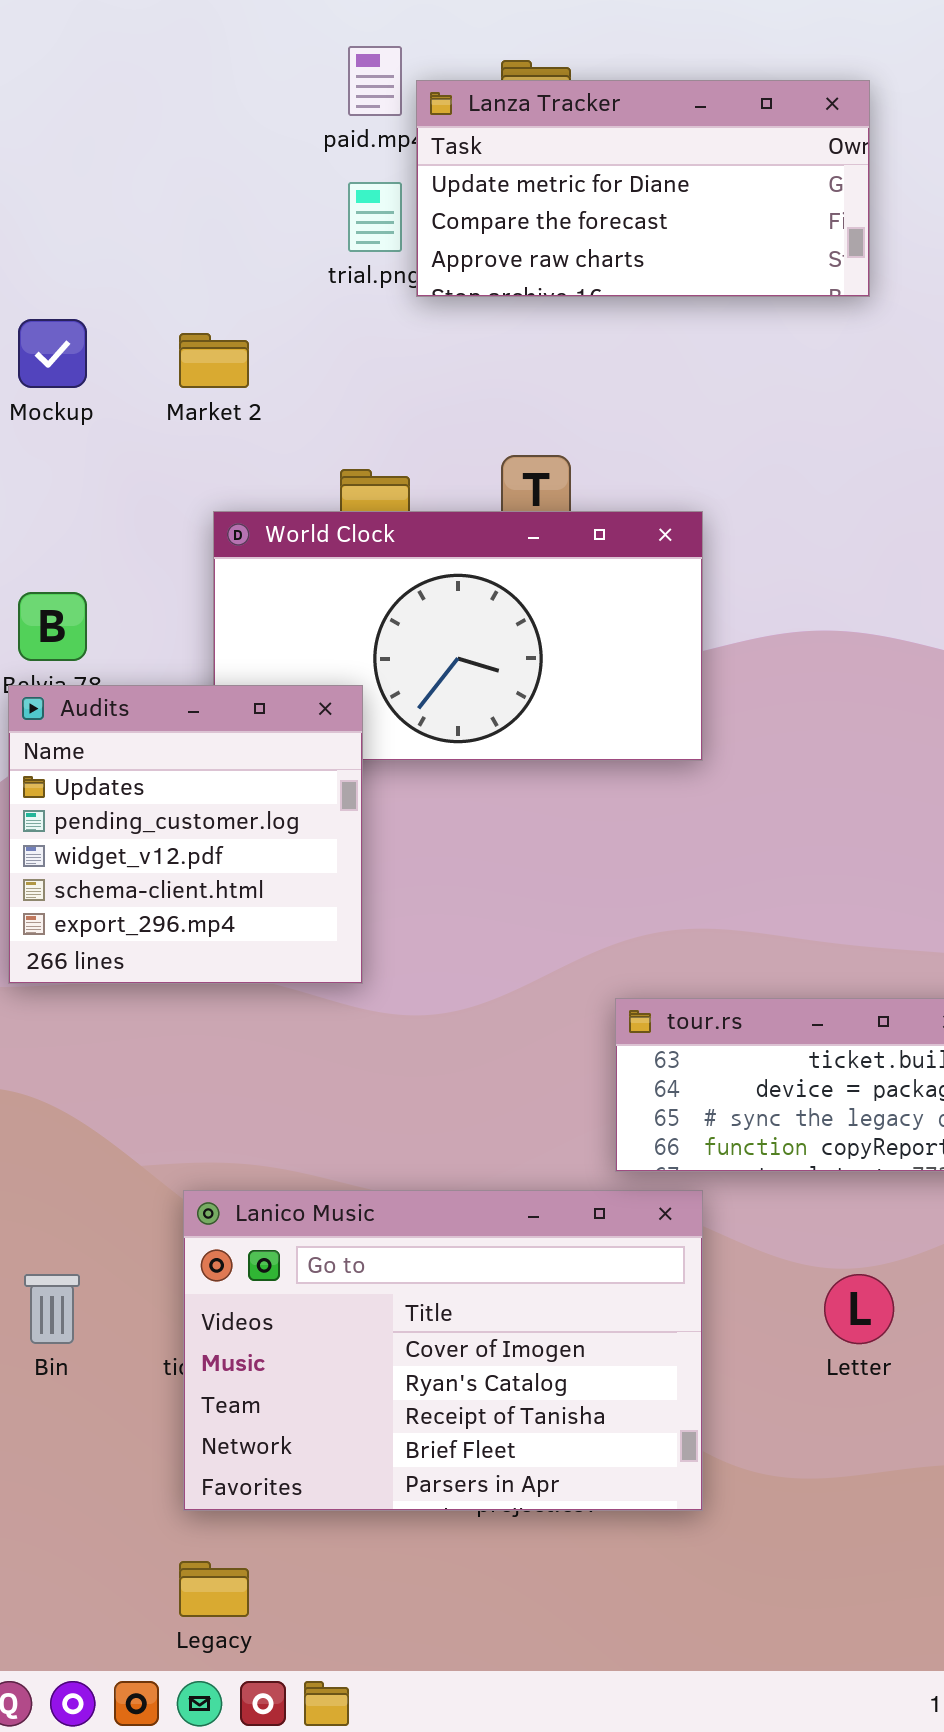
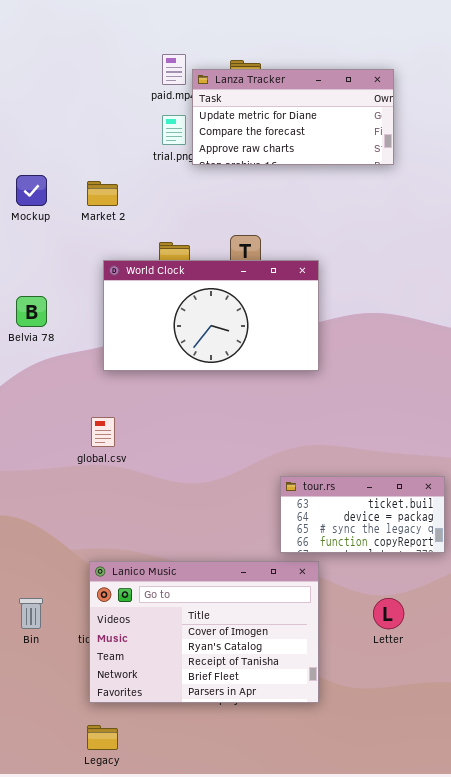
Audits: [8,685,363,984] -> none, closed

